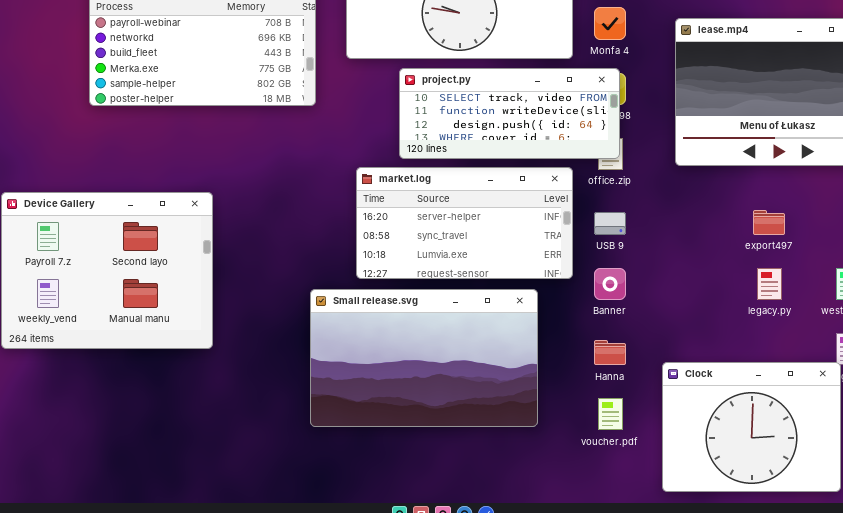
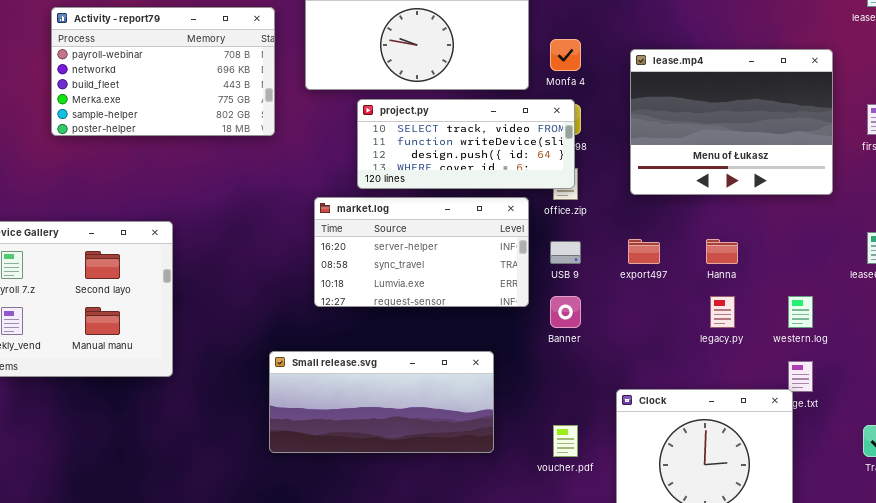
export497: [753,210,785,235] -> [628,239,660,264], moved
Small release.svg: [310,289,538,427] -> [269,351,494,453], resized
Hanna: [594,340,626,365] -> [706,239,738,264], moved

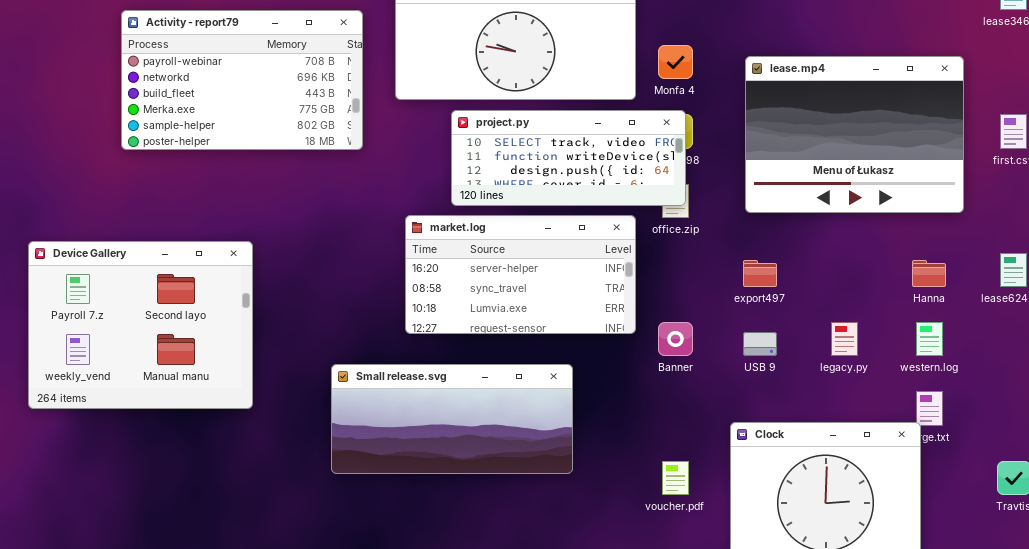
Hanna: [706,239,738,264] -> [912,260,946,287], moved
USB 9: [550,241,581,264] -> [743,332,777,356], moved
Small release.svg: [269,351,494,453] -> [331,364,573,474], moved

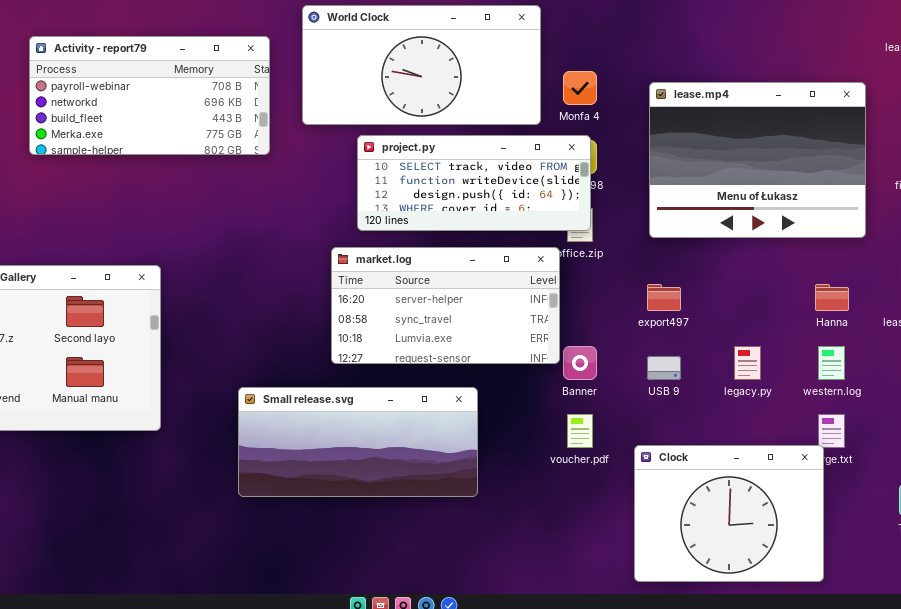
Activity - report79: [121,10,363,150] -> [29,36,270,155], resized
market.log: [405,215,636,334] -> [331,247,560,364], moved
voucher.pdf: [662,461,689,495] -> [567,414,593,448], moved

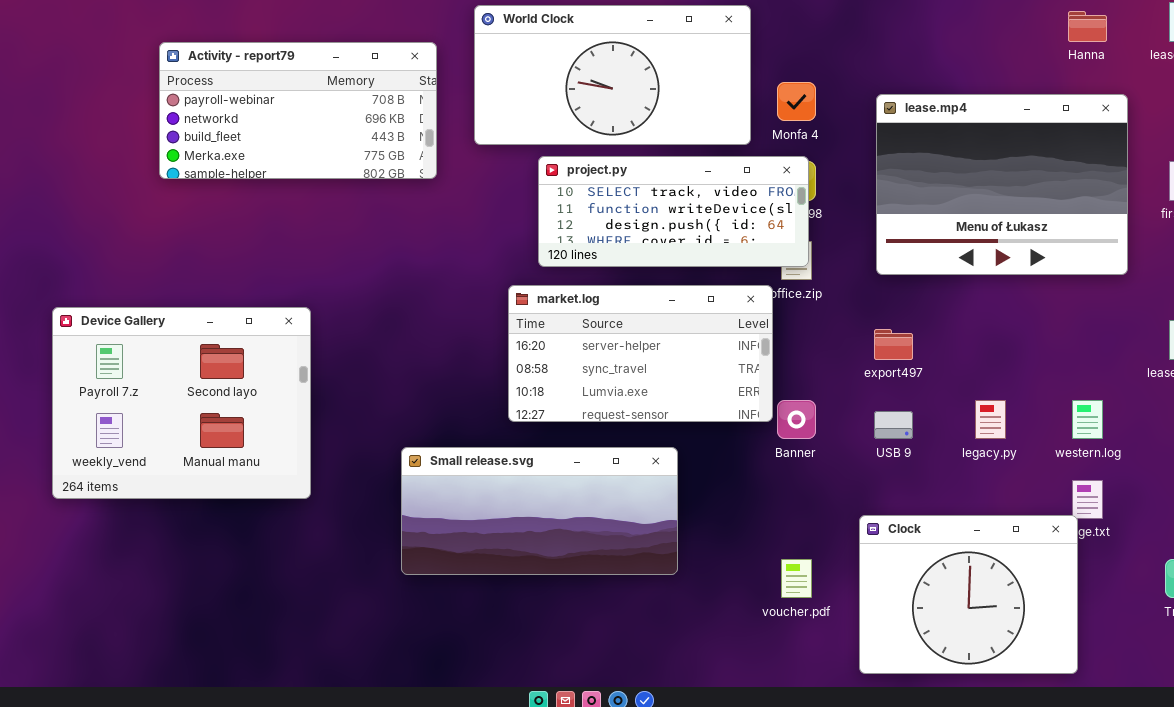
Hanna: [815,284,849,311] -> [1068,11,1107,42], moved
voucher.pdf: [567,414,593,448] -> [781,559,812,598], moved

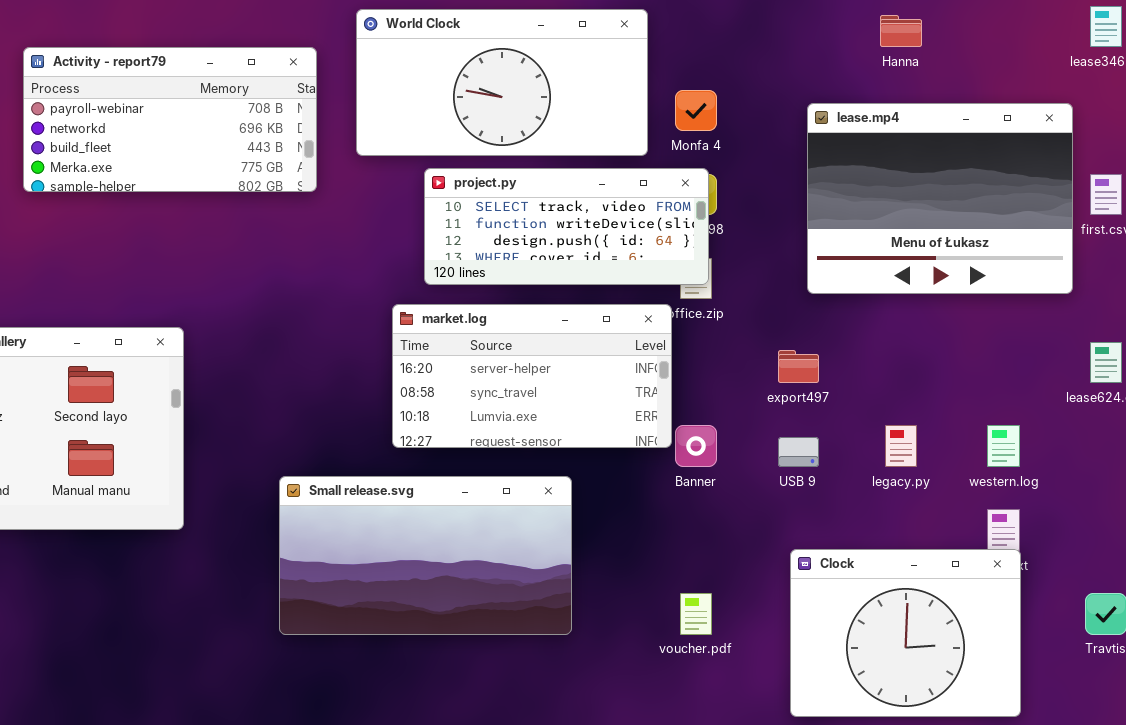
Hanna: [1068,11,1107,42] -> [880,15,922,47], moved
lease.mp4: [876,94,1128,275] -> [807,103,1073,294], moved
Small release.svg: [401,447,678,575] -> [279,476,572,635], resized
Clock: [859,515,1078,674] -> [790,549,1021,717], moved

